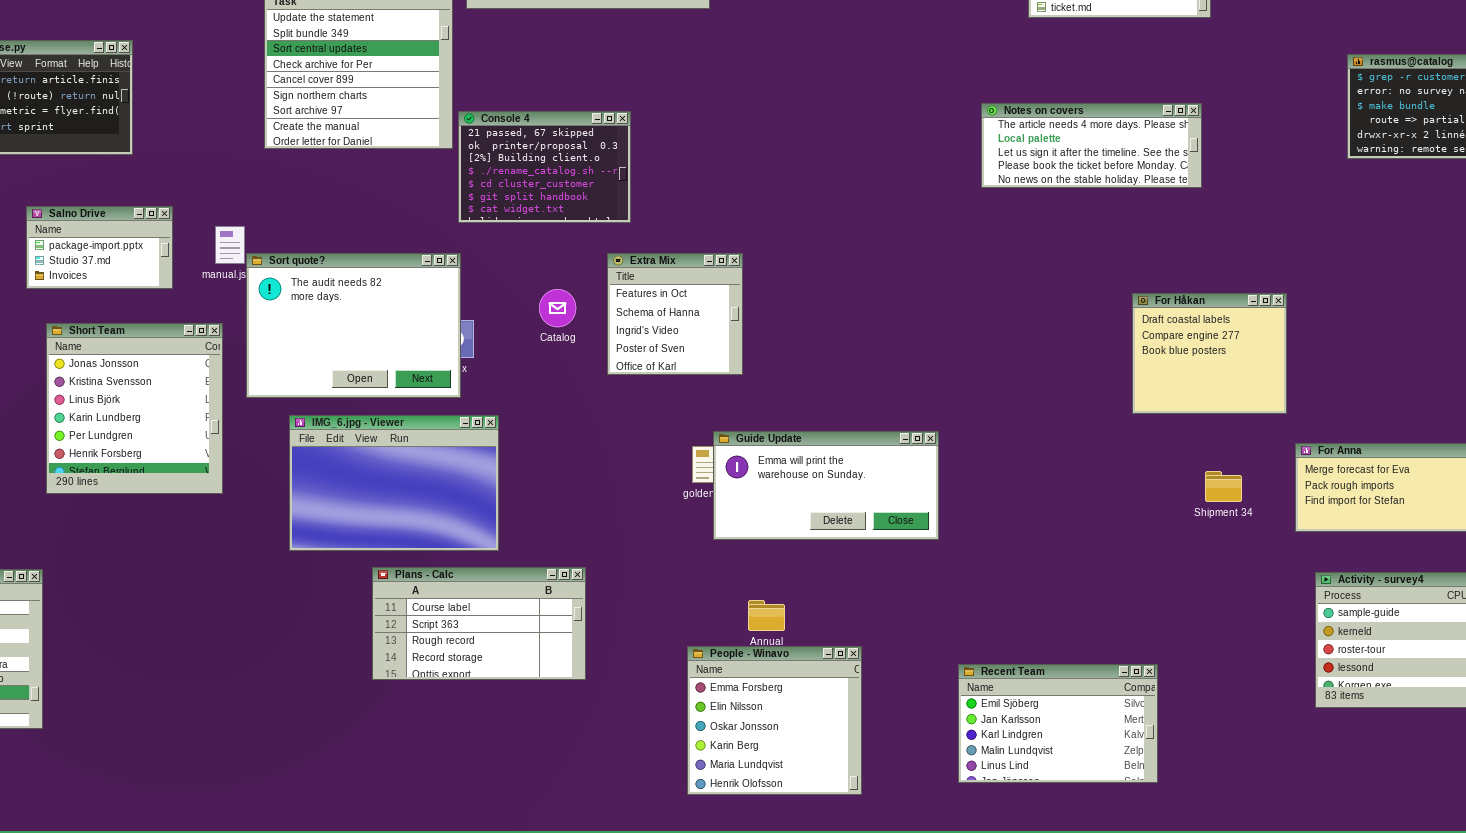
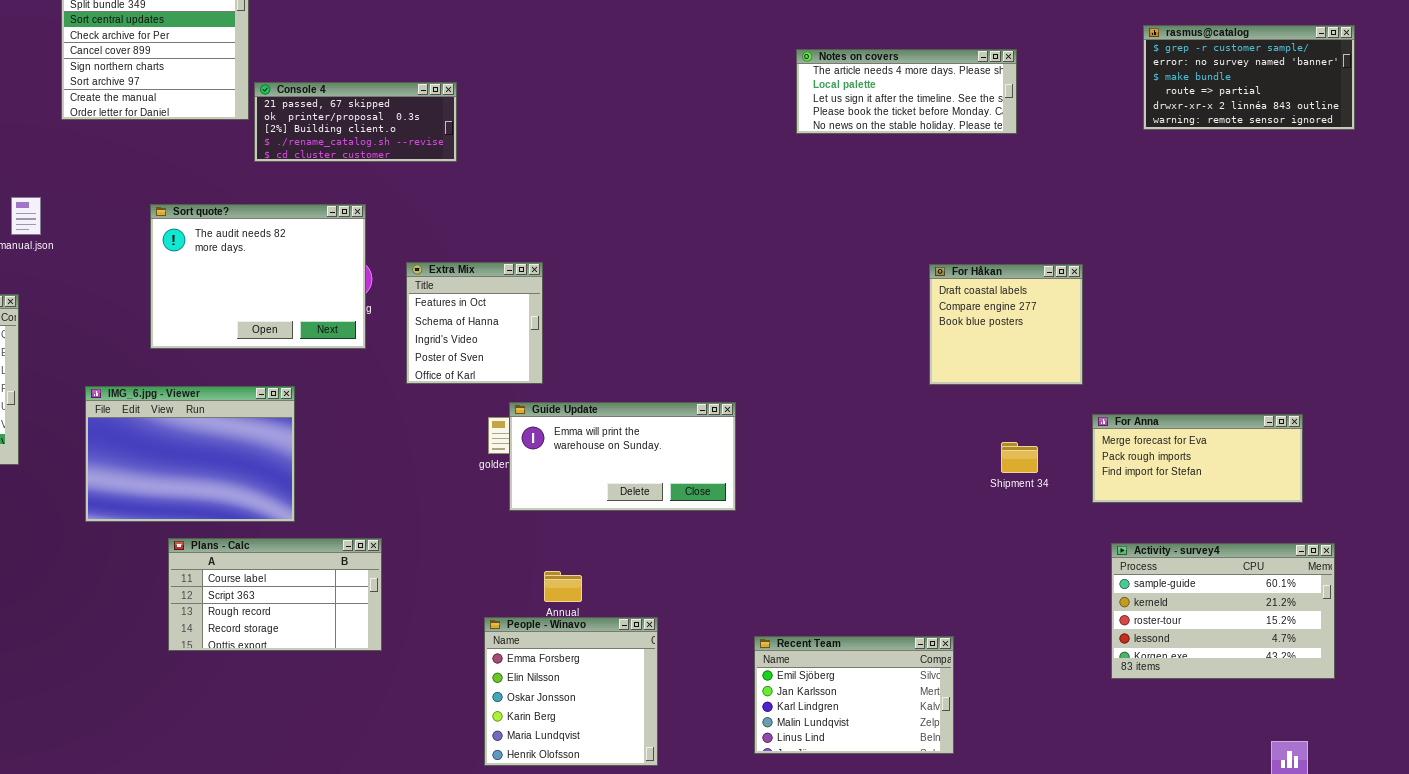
Notes on covers: [981,103,1202,188] -> [796,49,1017,134], moved
Console 4: [458,111,631,223] -> [254,82,457,162], resized
Sort quote?: [246,253,461,398] -> [150,204,366,349], moved
Extra Mix: [607,253,743,375] -> [406,262,543,384], moved

